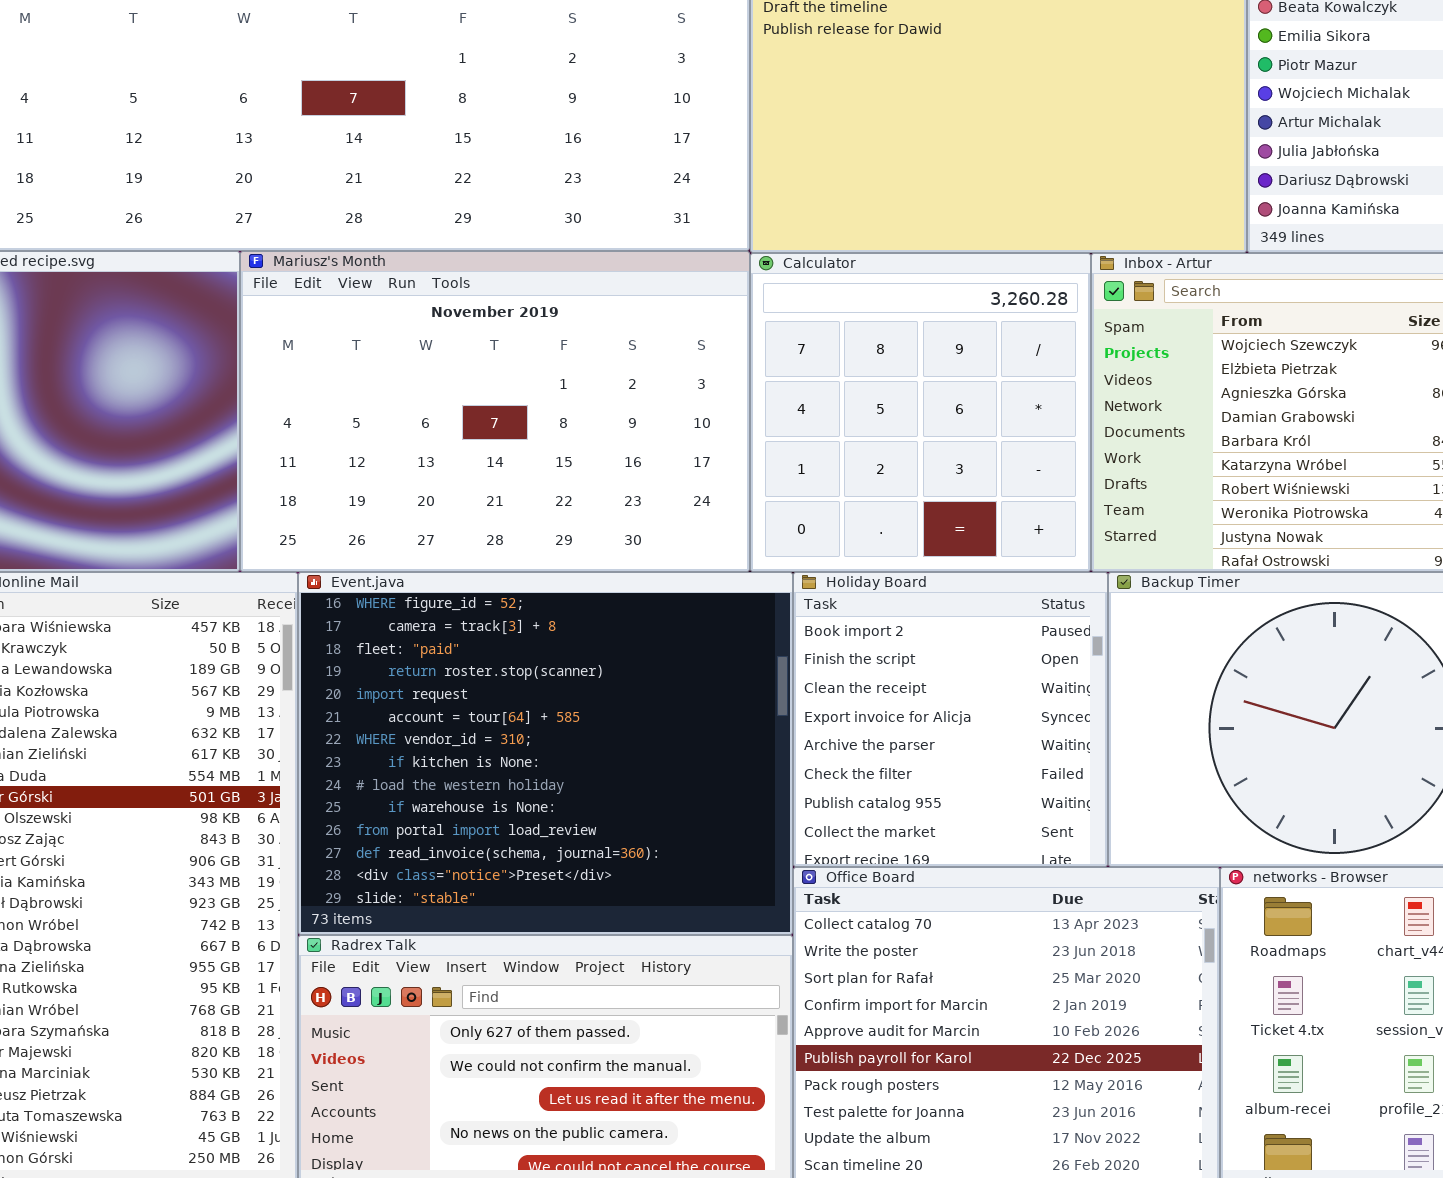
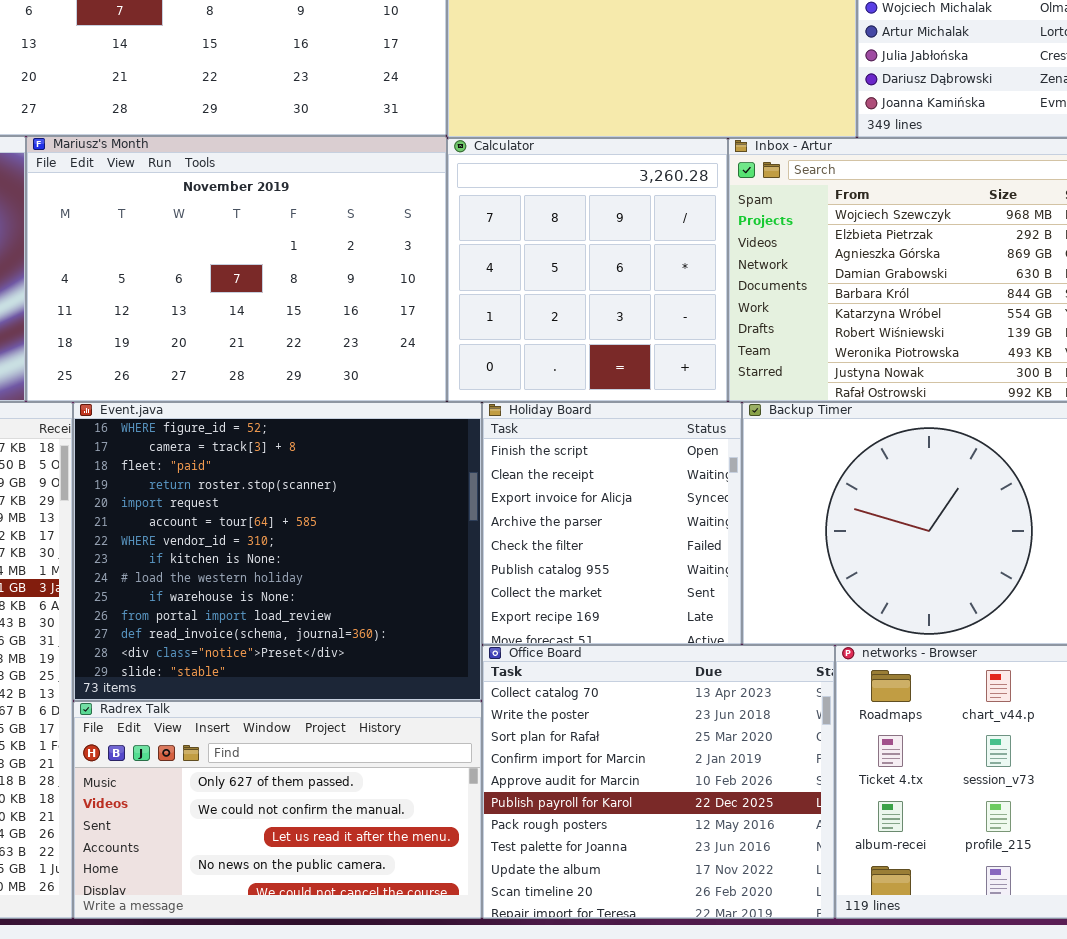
Holiday Board: [793,572,1108,867] -> [482,402,742,645], scrolled down 1 row

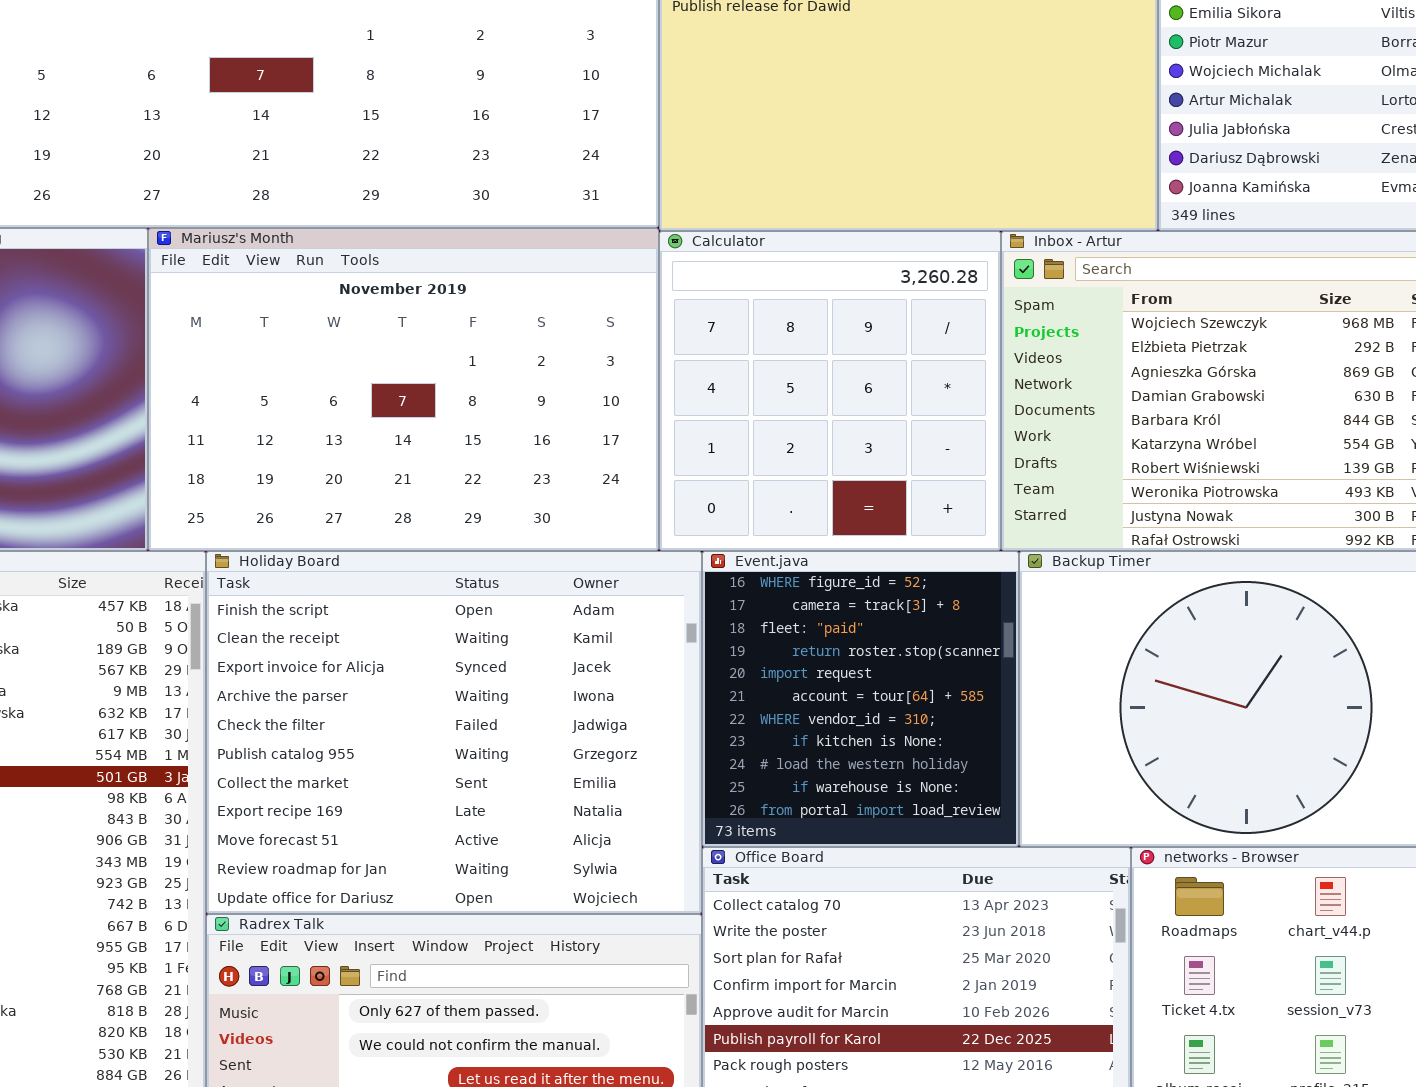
Event.java: [73,402,482,701] -> [702,551,1019,847], moved, resized
Holiday Board: [482,402,742,645] -> [206,551,702,914], moved, resized

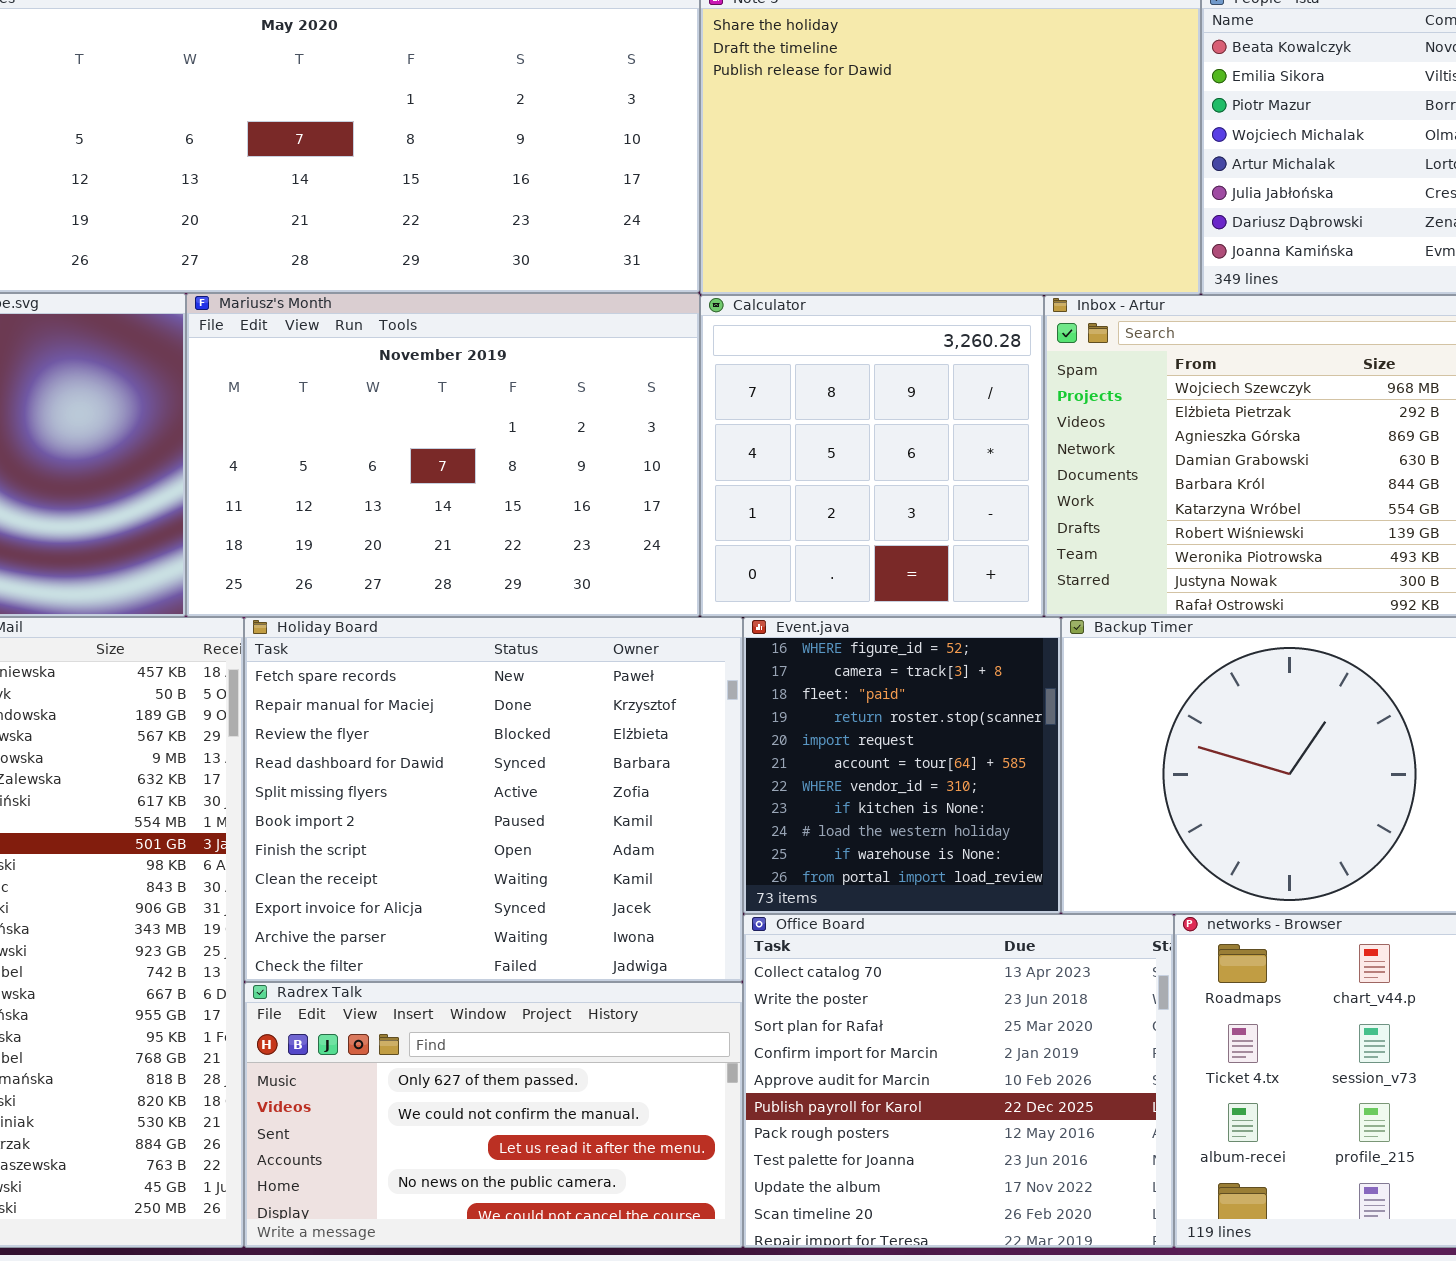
Holiday Board: [206,551,702,914] -> [244,617,743,982], scrolled up 6 rows

